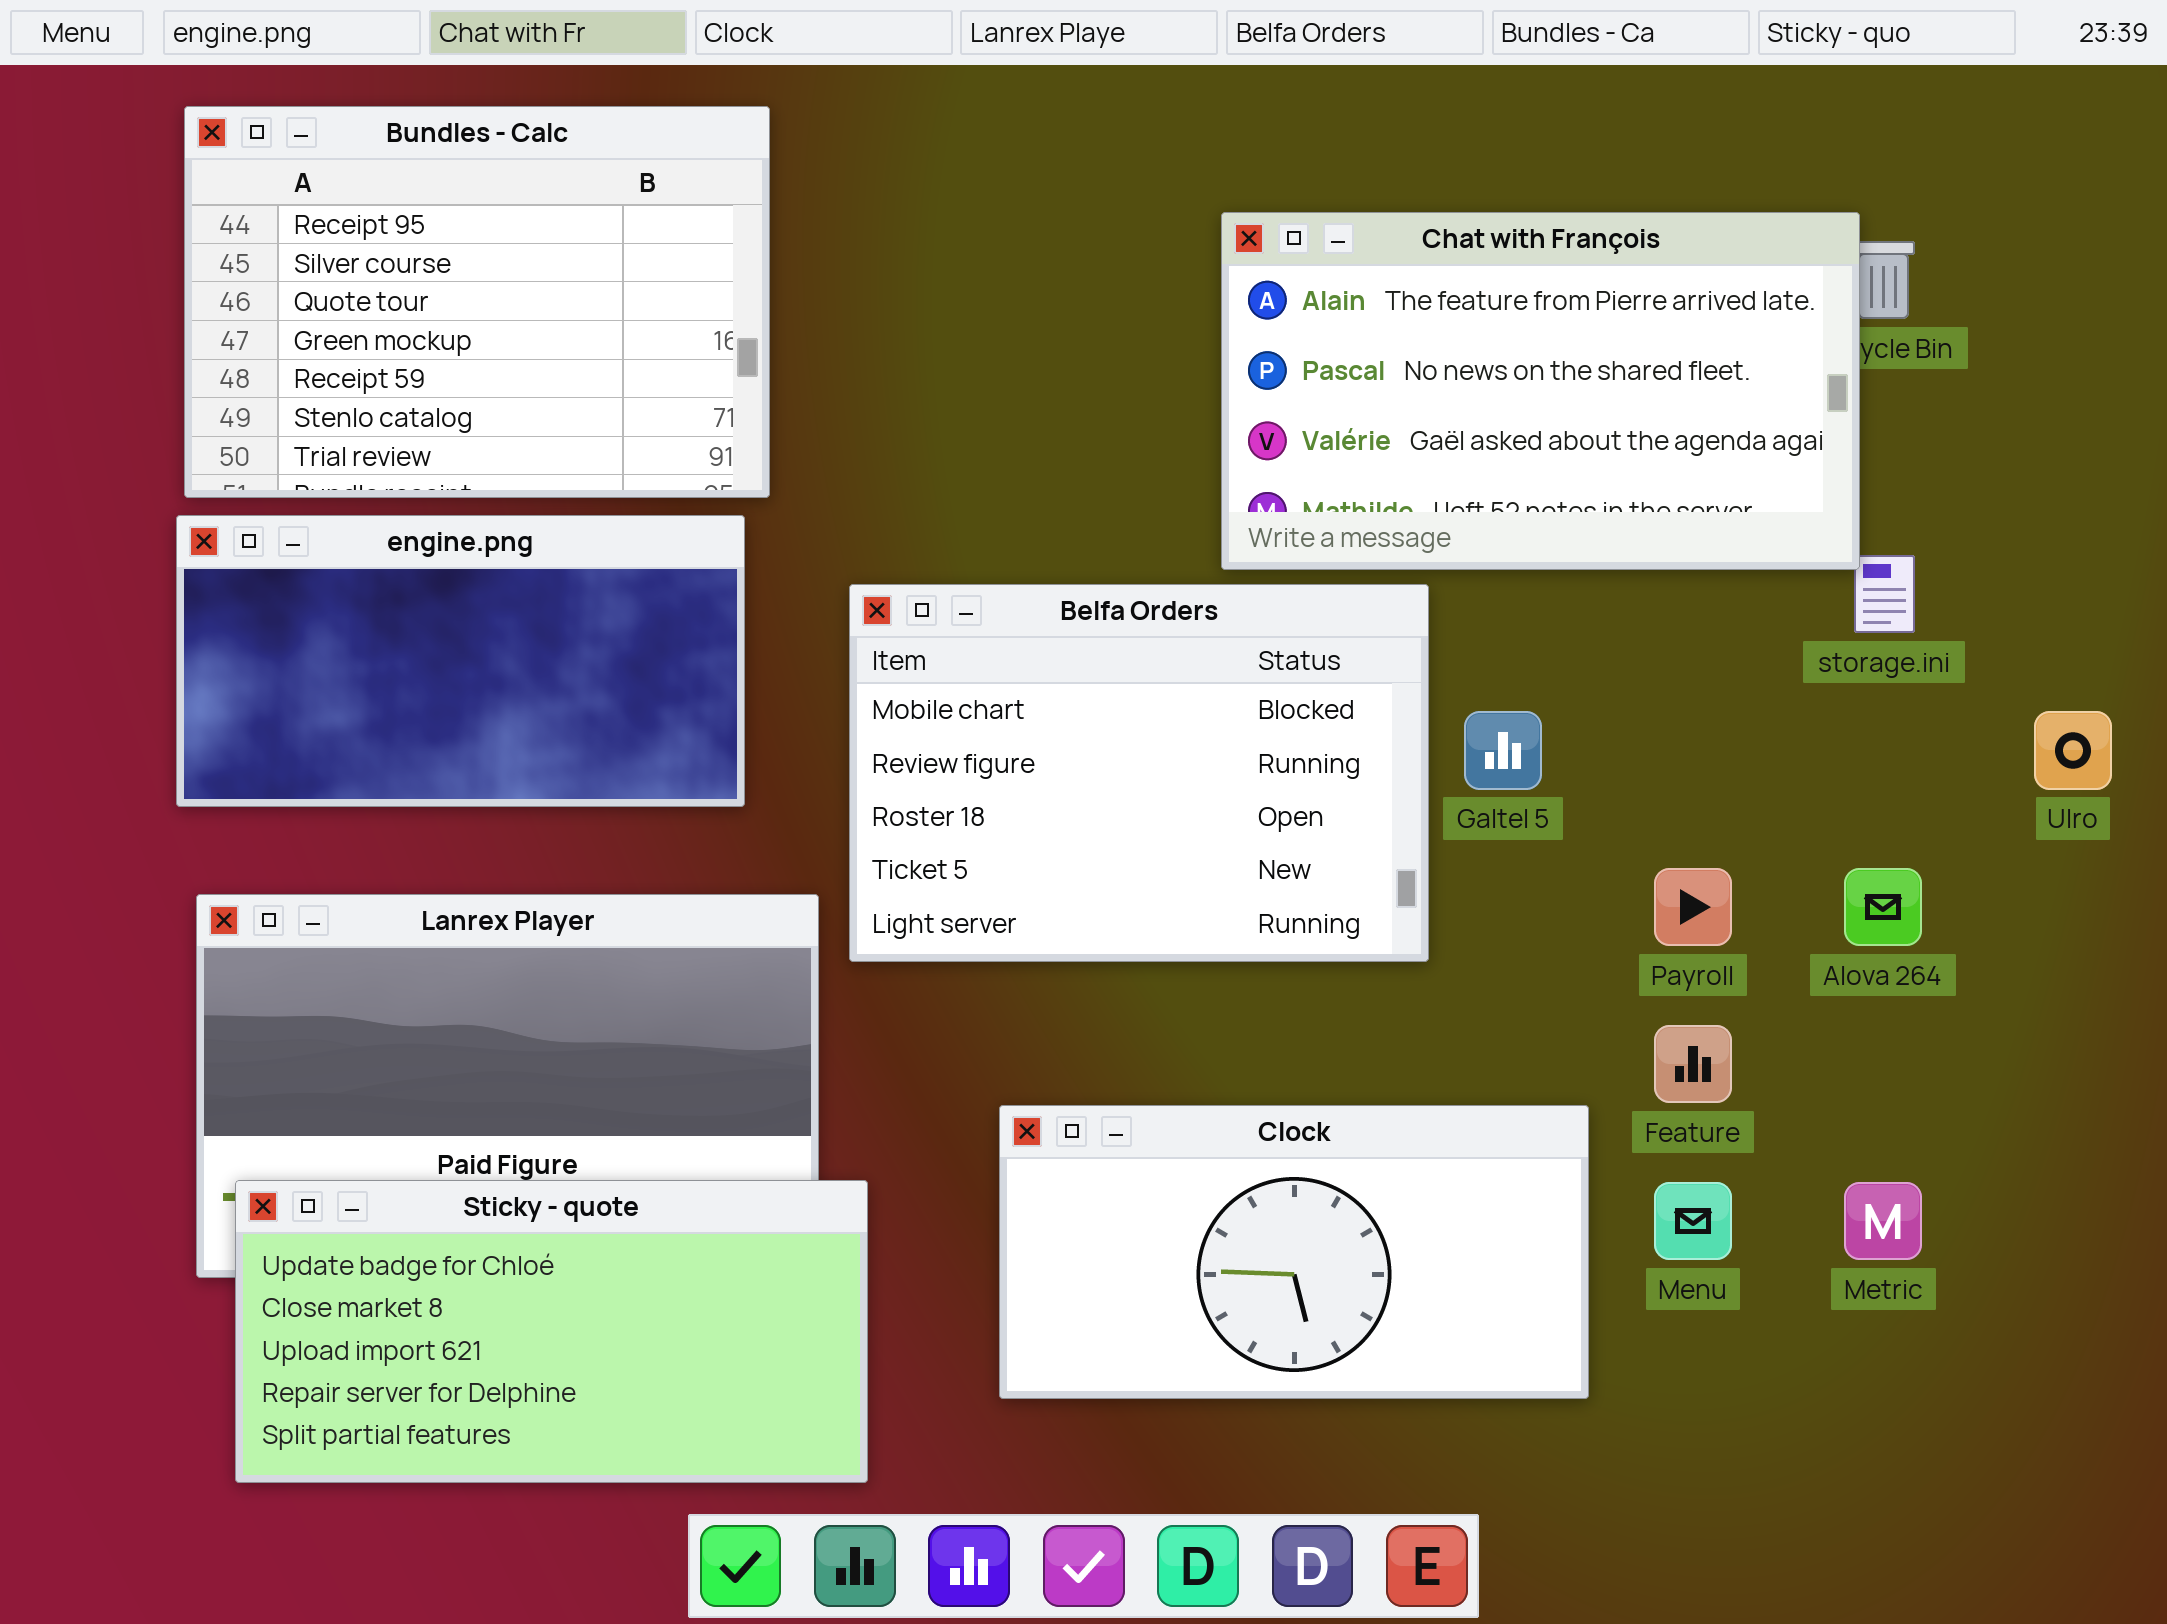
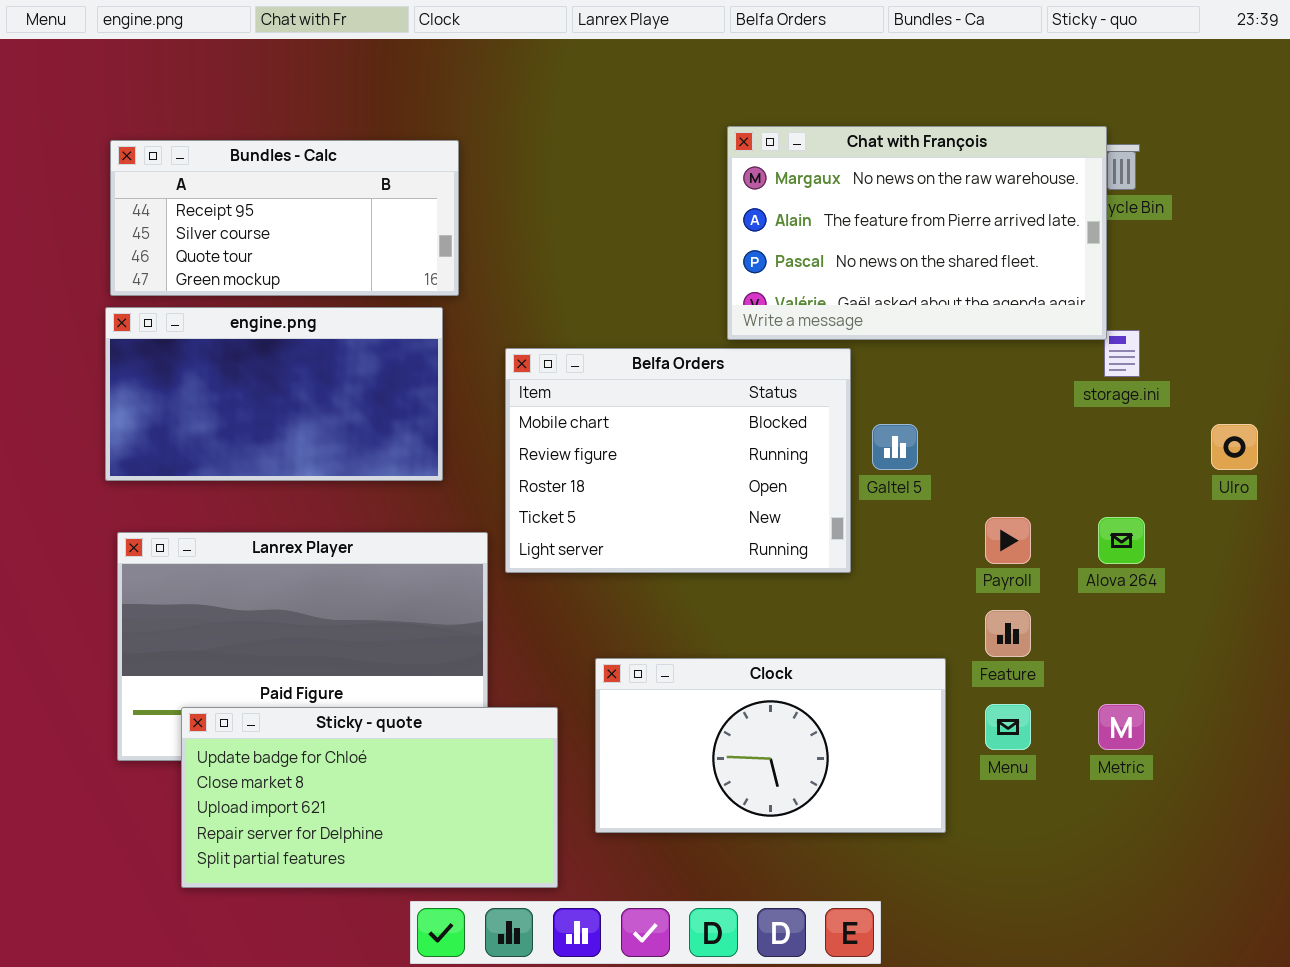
Bundles - Calc: [184,106,770,498] -> [110,140,459,296], resized
Chat with François: [1221,212,1860,570] -> [727,126,1107,340], scrolled up 1 row
Sticky - quote: [235,1180,868,1483] -> [181,707,558,888], moved

